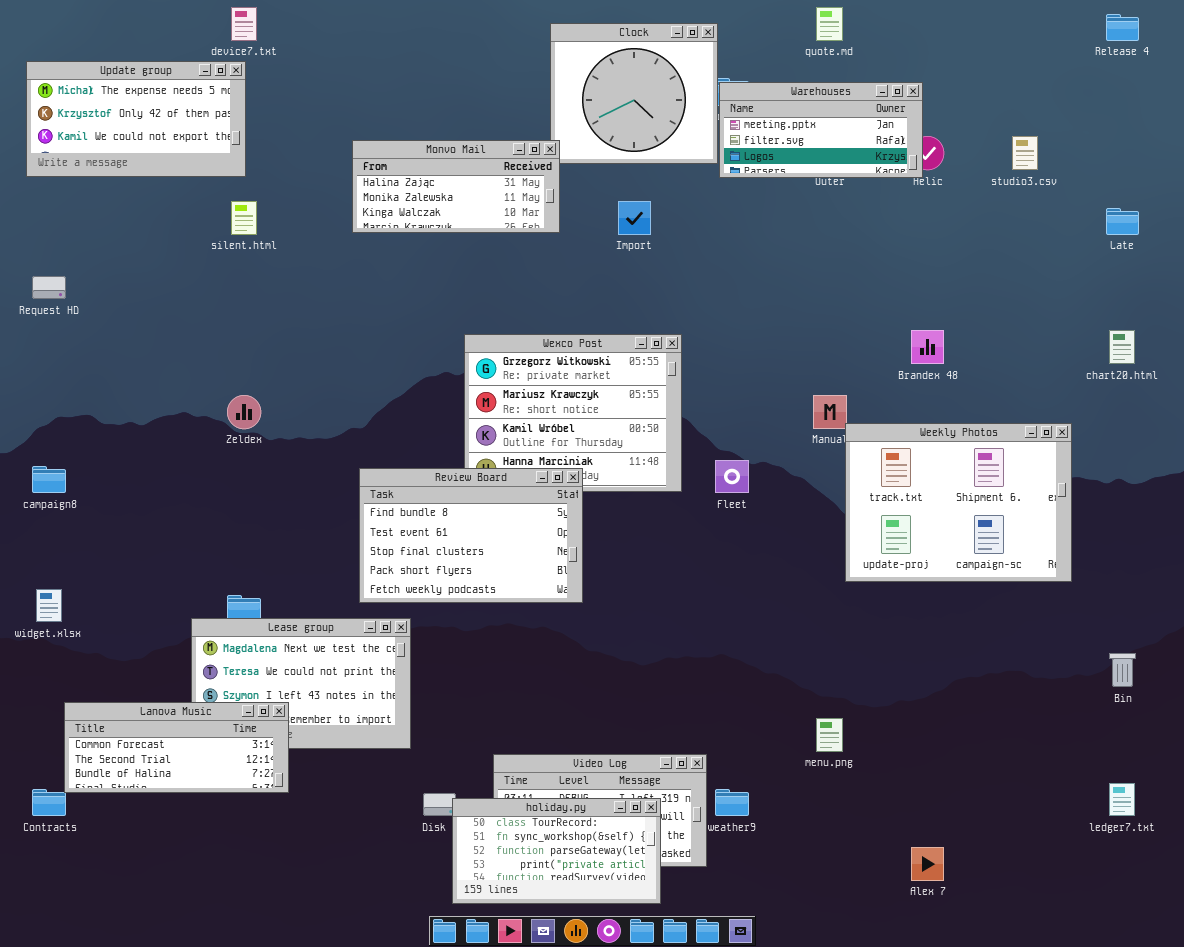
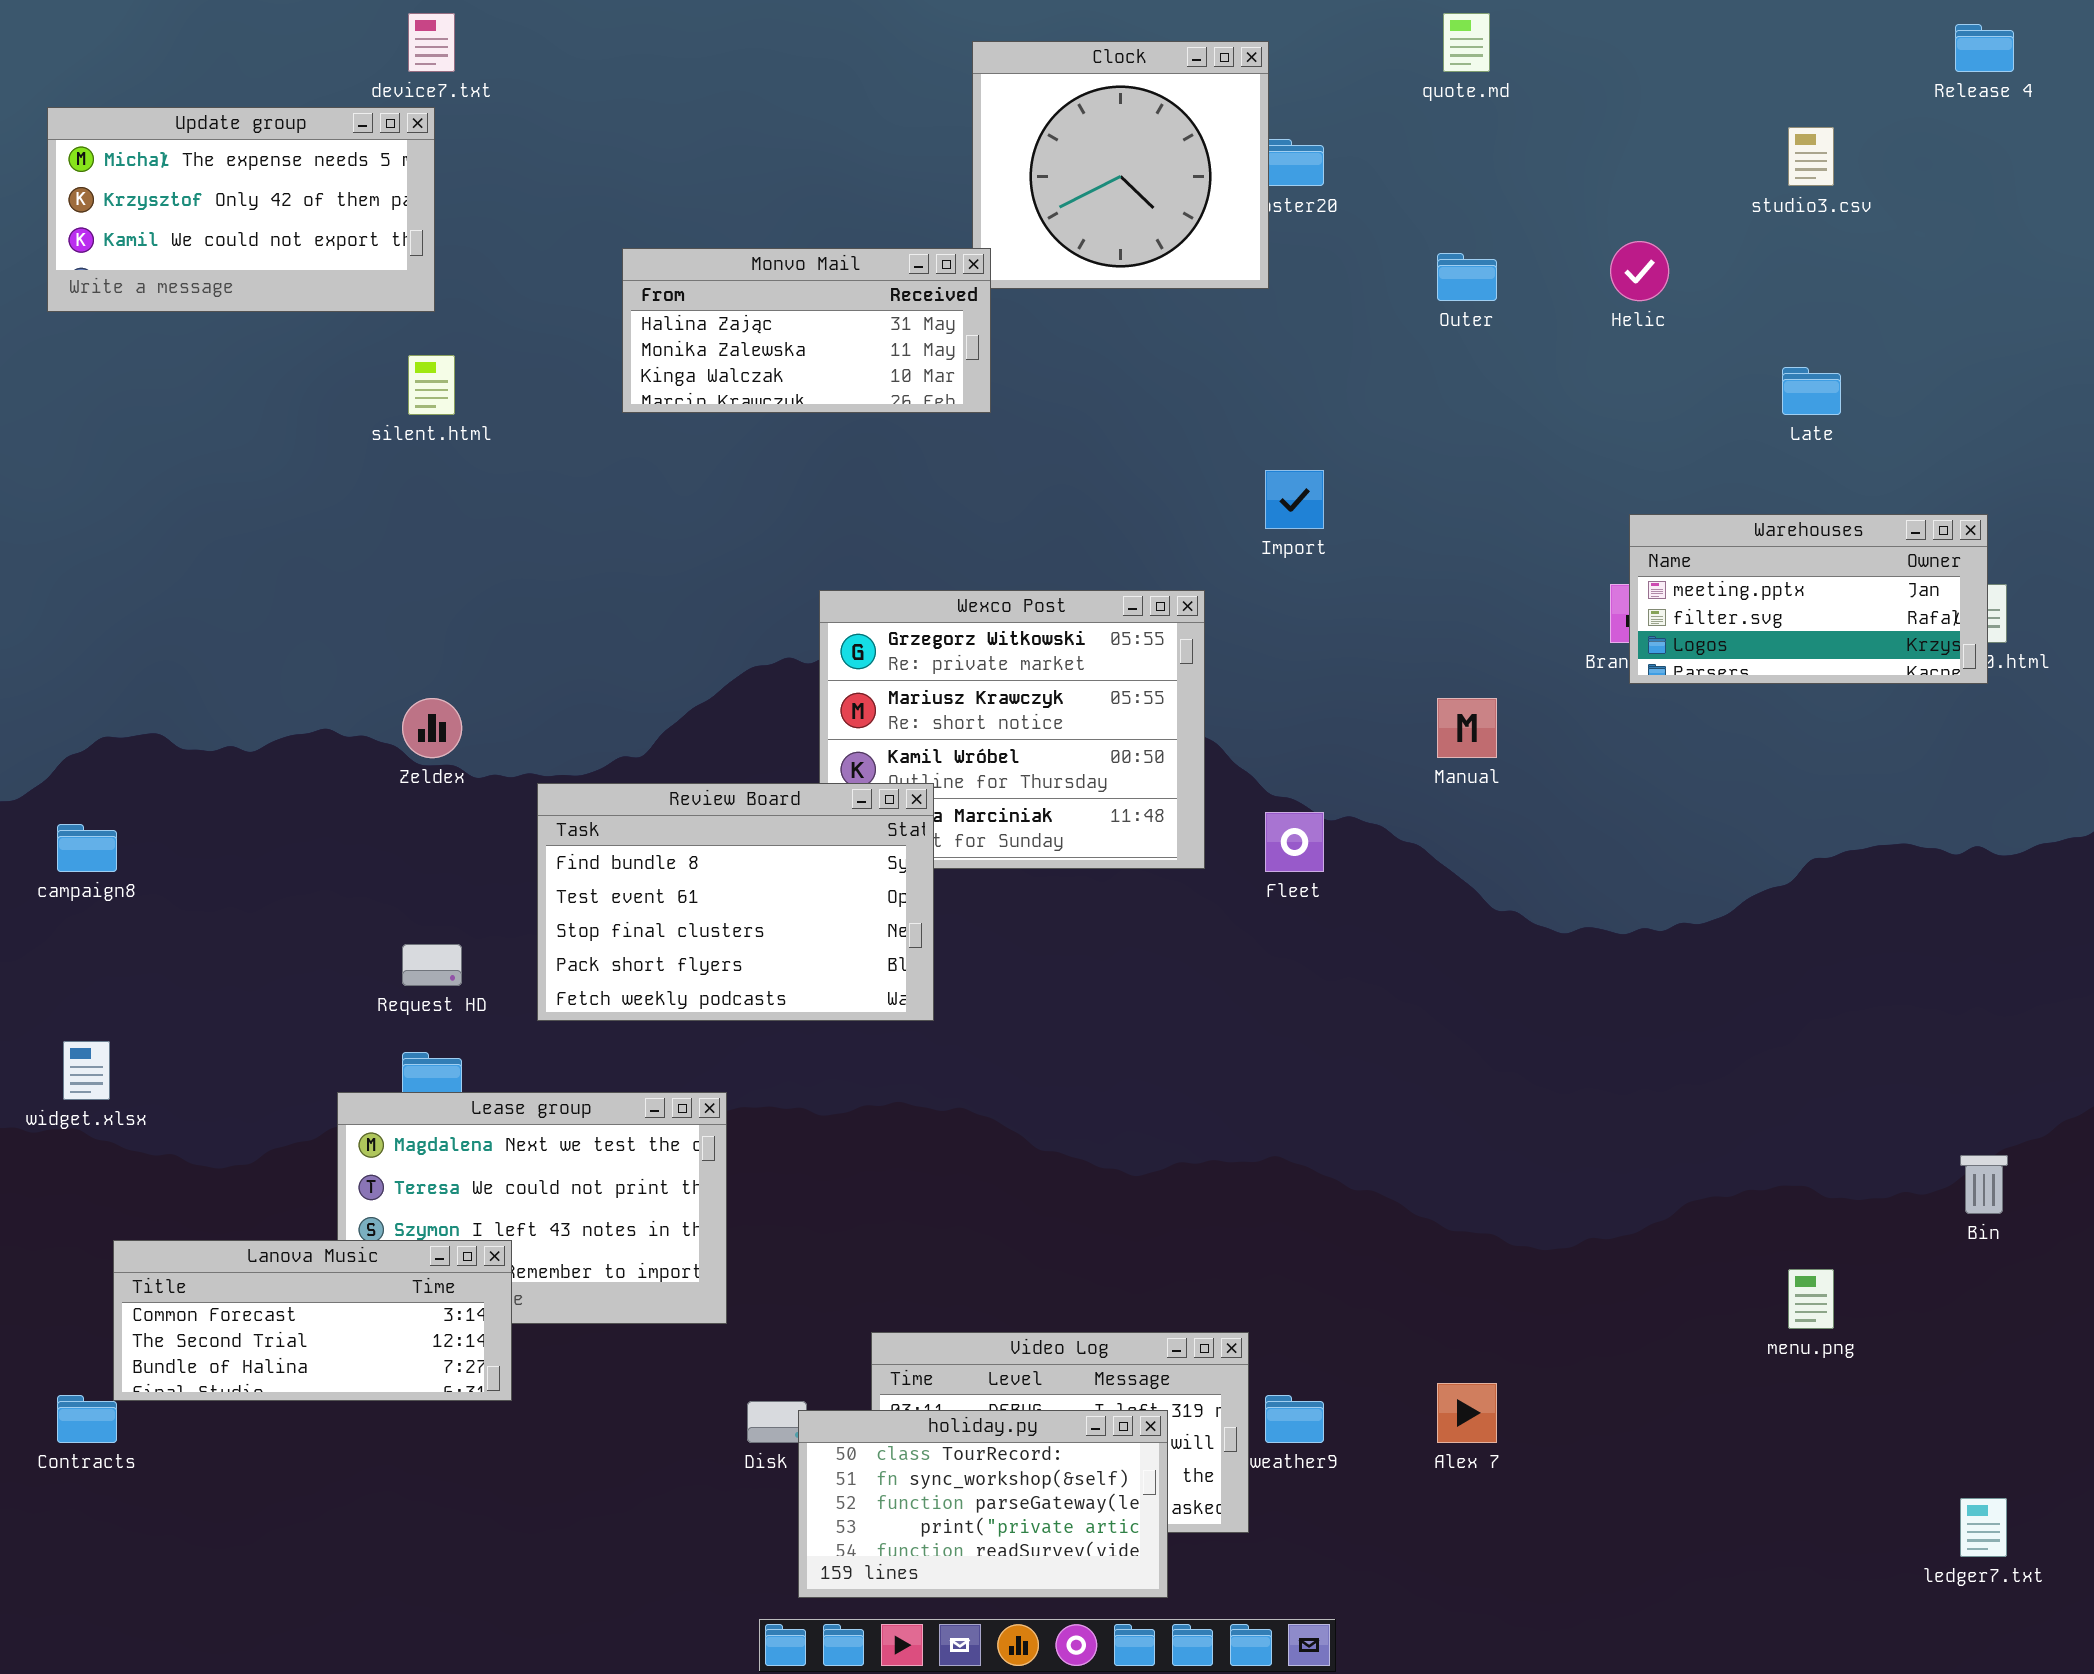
Warehouses: [719,82,923,178] -> [1629,514,1988,684], moved
studio3.csv: [1012,136,1038,170] -> [1788,127,1834,186], moved
Import: [618,201,651,235] -> [1265,470,1324,529], moved
Late: [1106,208,1139,235] -> [1782,367,1841,415], moved
Request HD: [32,276,66,299] -> [402,944,462,986], moved
Weekly Photos: [845,423,1072,582] -> none, closed
Review Board: [359,468,583,603] -> [537,783,934,1021], moved
menu.png: [816,718,843,752] -> [1788,1269,1834,1329], moved
ledger7.txt: [1109,783,1135,816] -> [1960,1498,2007,1557], moved
Alex 7: [911,847,944,881] -> [1437,1383,1497,1443], moved

